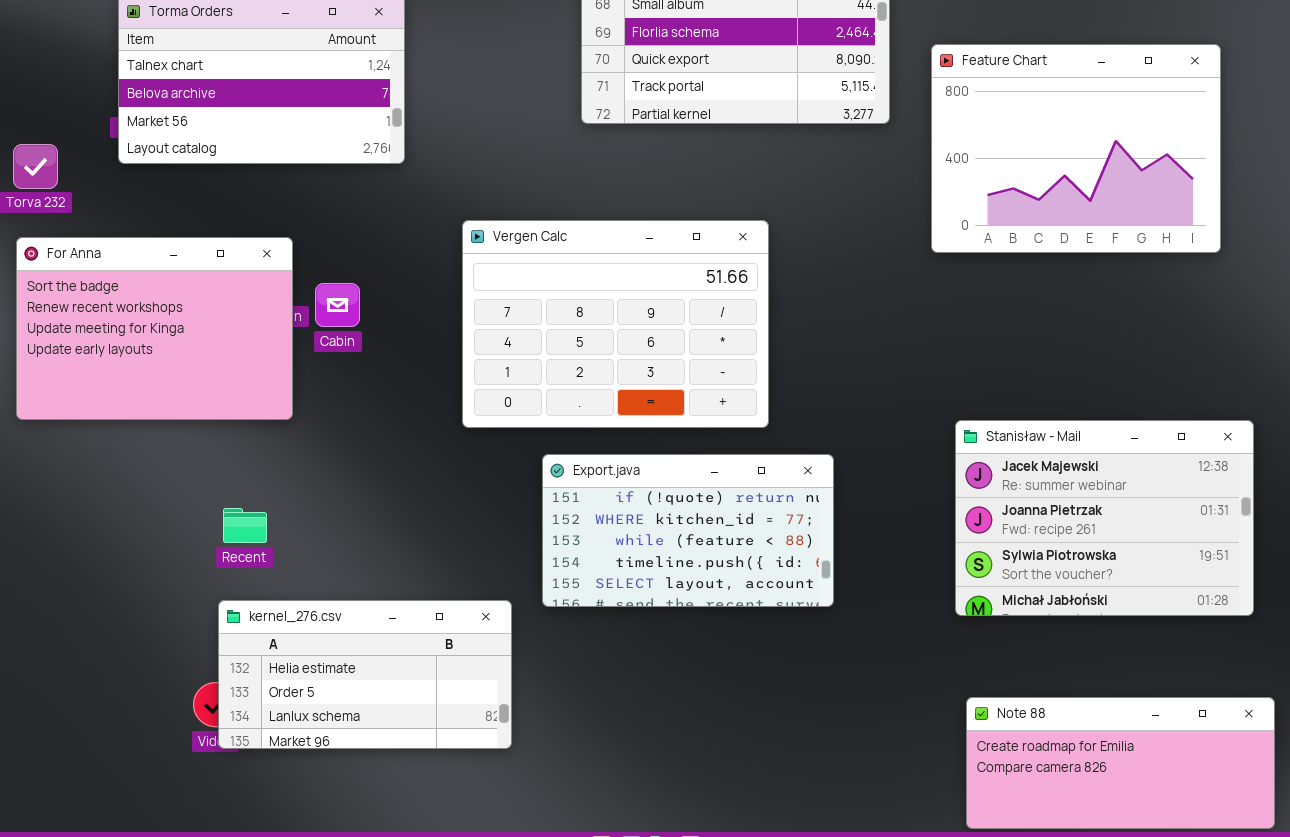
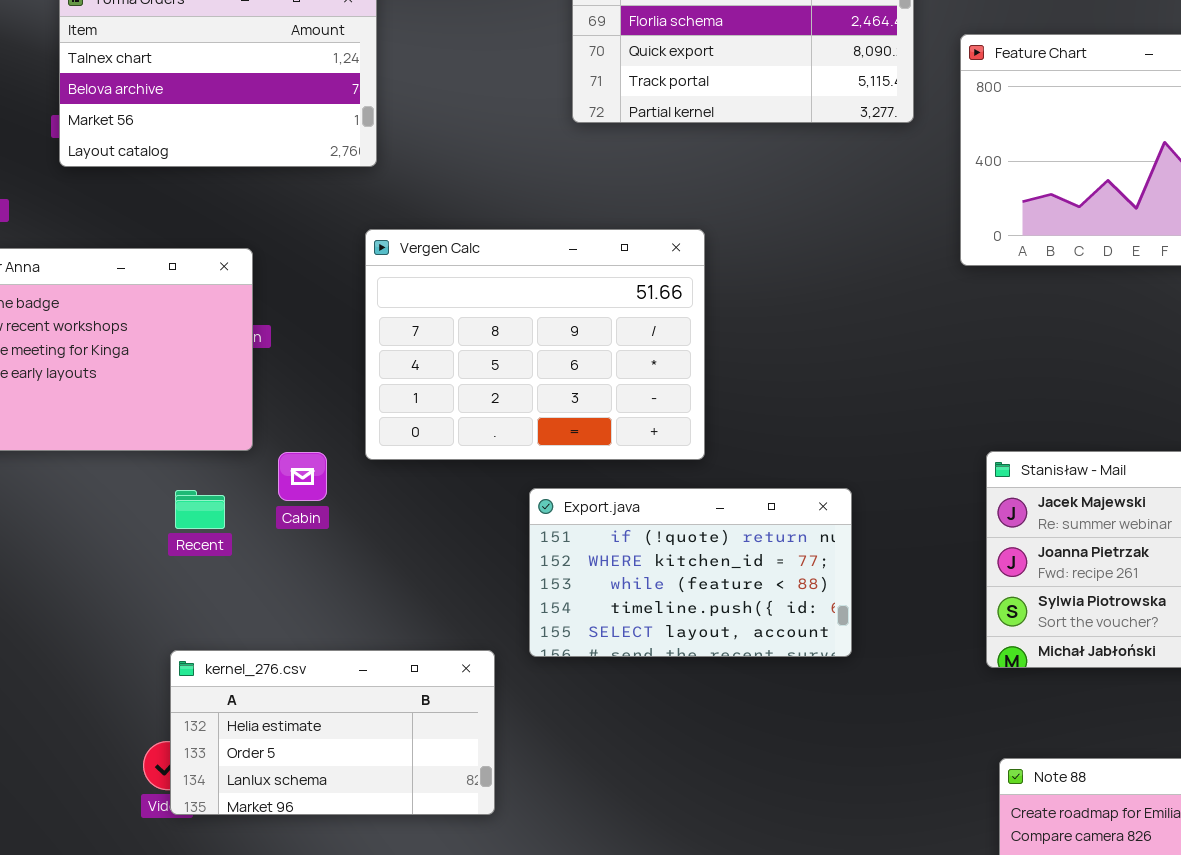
Vergen Calc: [462,220,769,428] -> [365,229,705,460], moved
Cabin: [315,283,360,327] -> [278,452,327,501], moved
Recent: [223,508,267,543] -> [175,490,225,529], moved

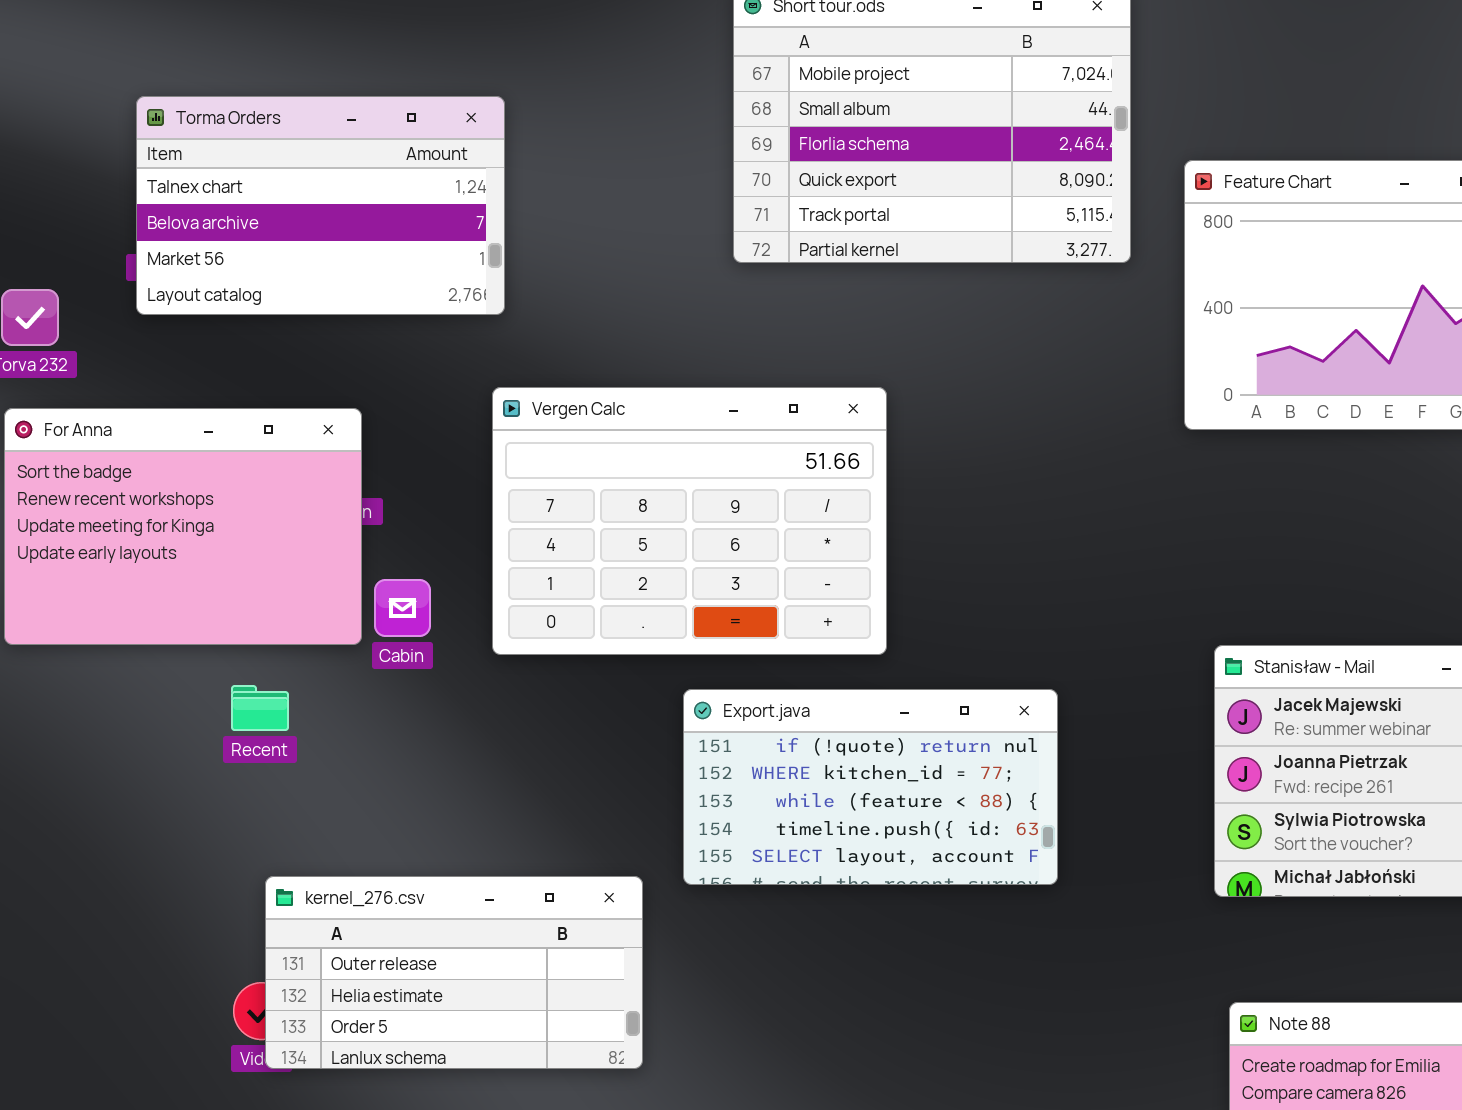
Cabin: [278,452,327,501] -> [374,579,431,637], moved
Recent: [175,490,225,529] -> [231,685,289,731], moved
kernel_276.csv: [170,650,495,815] -> [265,876,643,1069], scrolled up 1 row

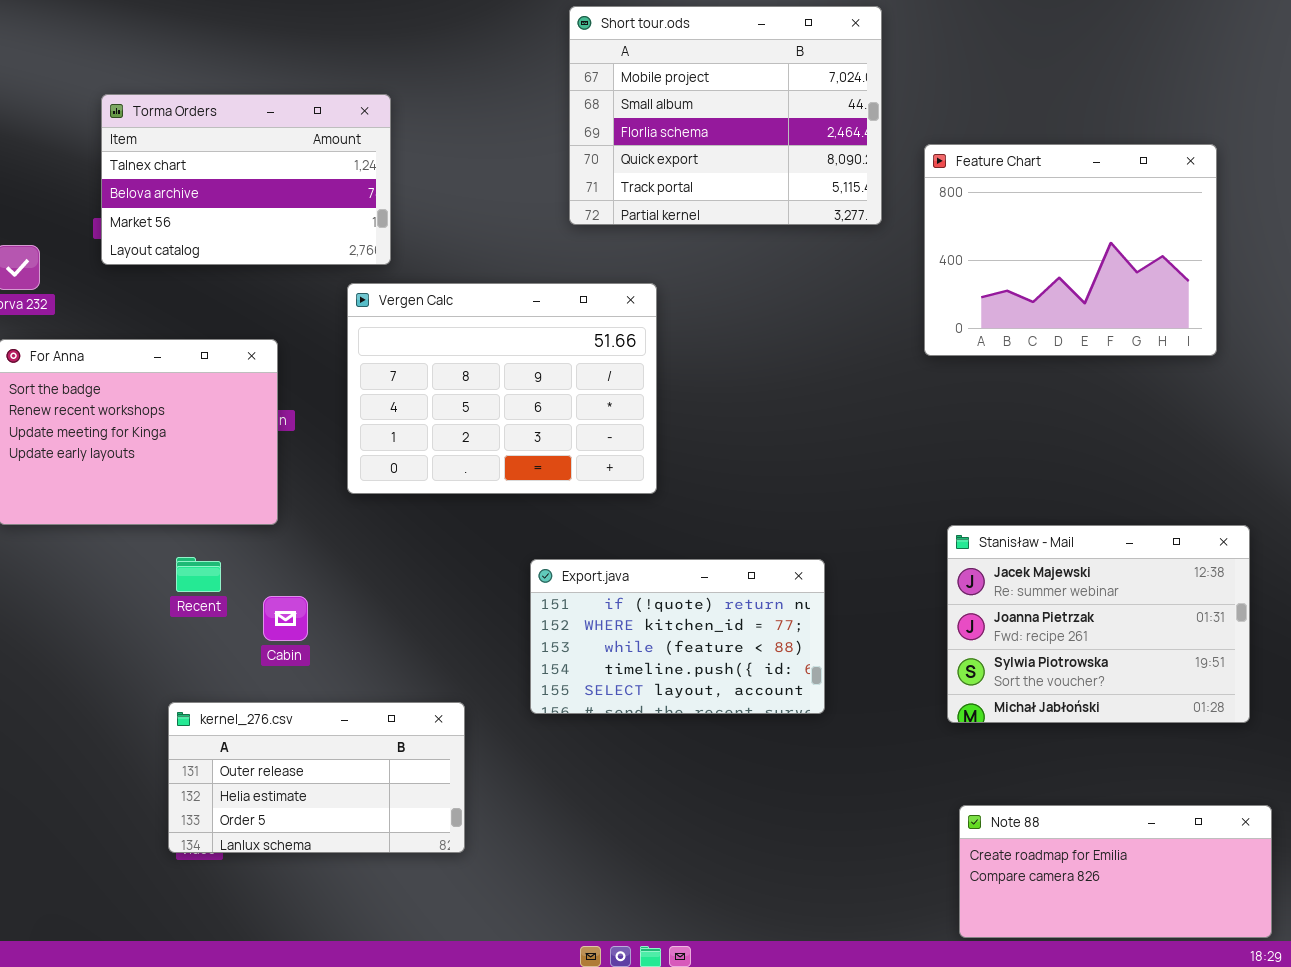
Vergen Calc: [492,387,887,655] -> [347,283,657,494], moved
Cabin: [374,579,431,637] -> [263,596,308,641], moved
kernel_276.csv: [265,876,643,1069] -> [168,702,465,853], moved

